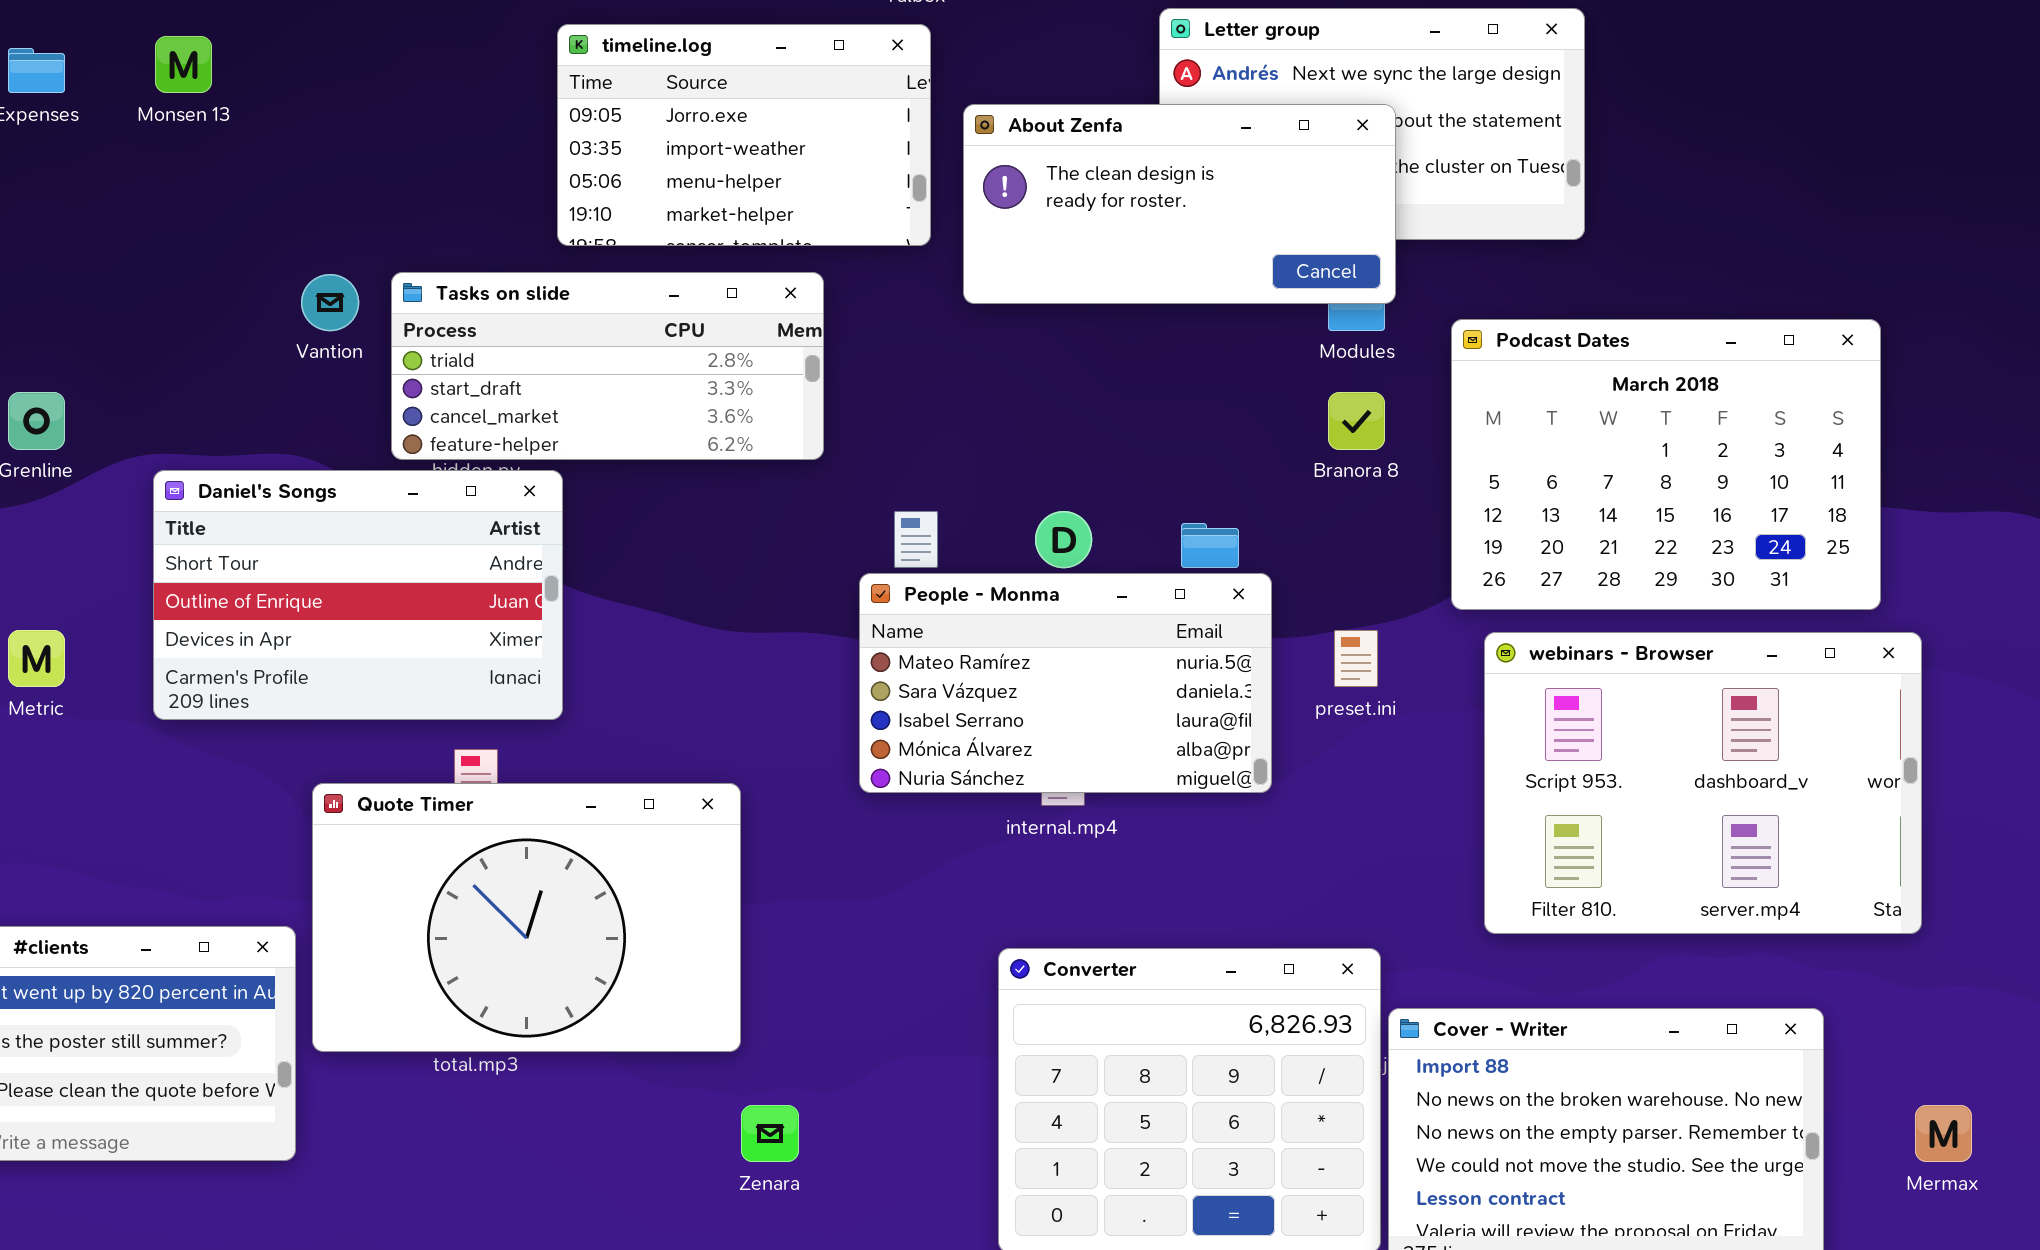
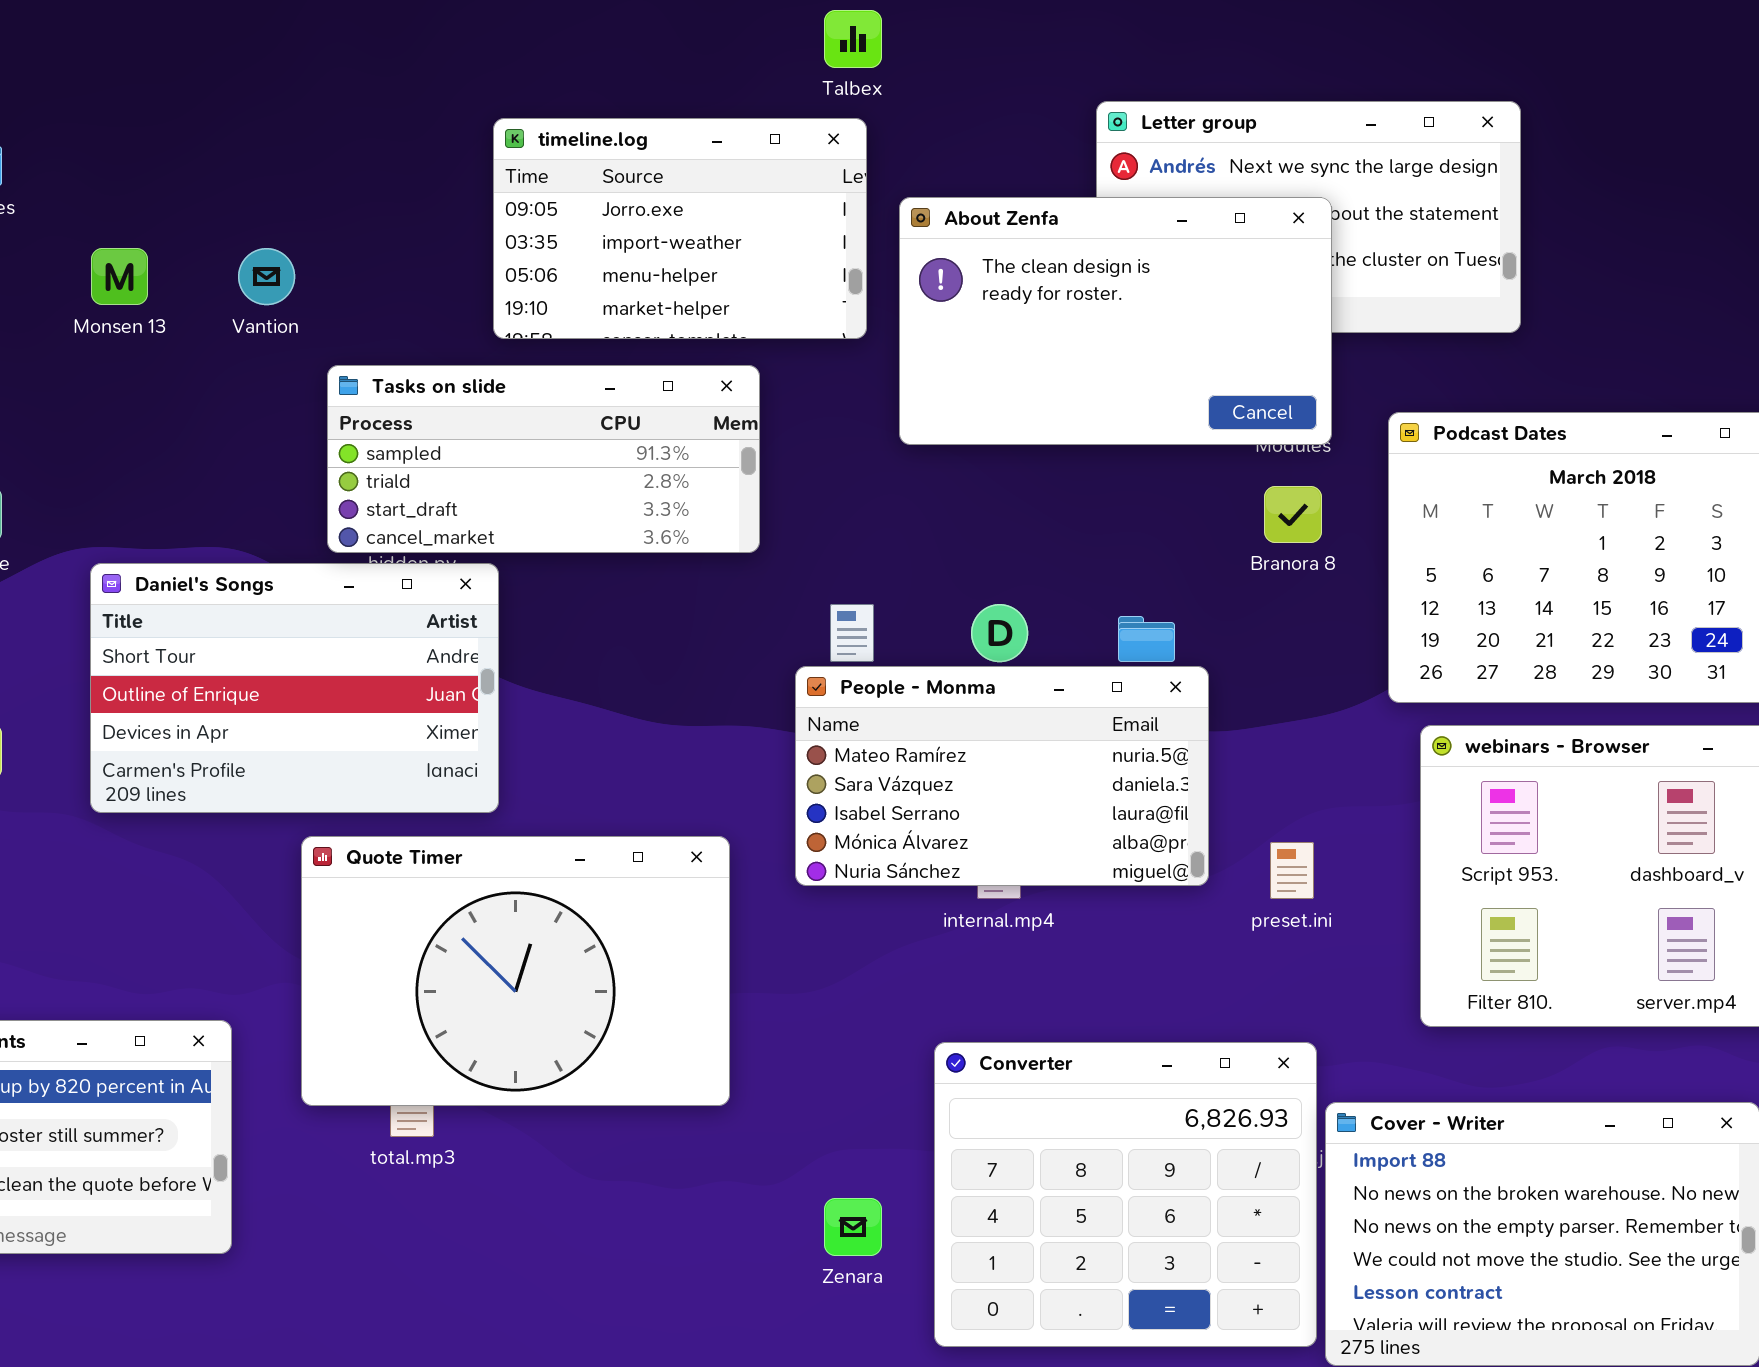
Monsen 13: [155,36,212,93] -> [91,248,148,305], moved
About Zenfa: [963,104,1396,304] -> [899,197,1332,445], resized
Tasks on slide: [391,272,824,460] -> [327,365,760,553], scrolled up 1 row
Vantion: [301,274,359,331] -> [238,248,295,305], moved
preset.ini: [1334,630,1378,687] -> [1270,842,1314,899], moved
Quote Timer: [312,783,741,1052] -> [301,836,730,1106], moved
Zenara: [741,1105,799,1162] -> [824,1198,882,1256], moved

